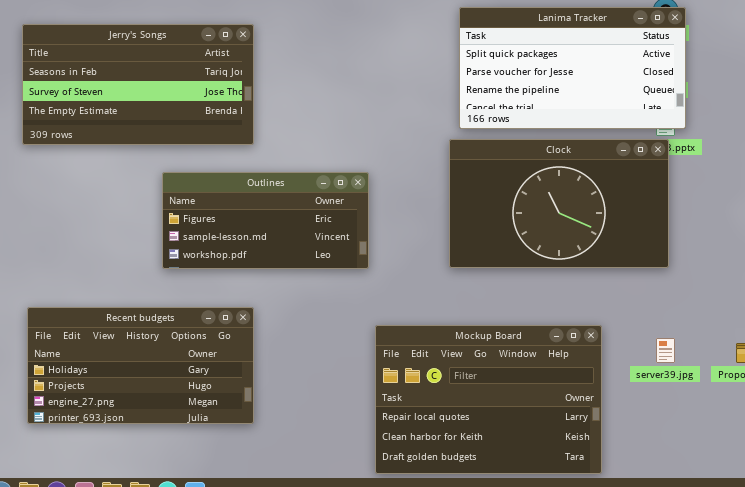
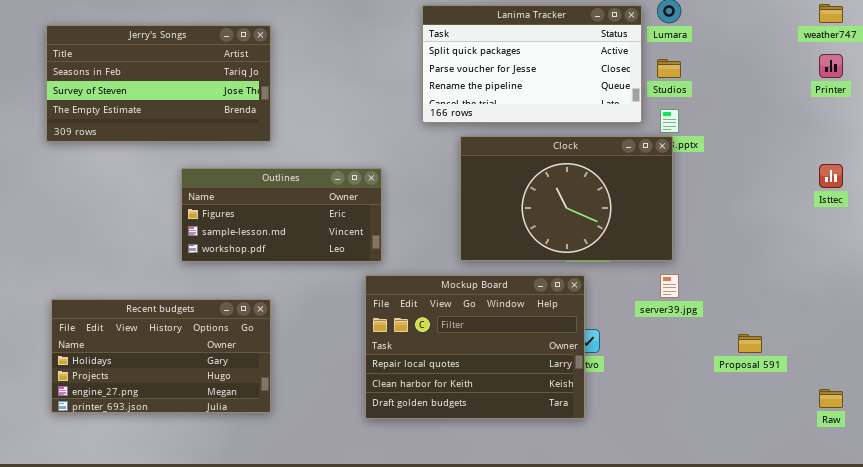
Lanima Tracker: [459,7,686,129] -> [422,5,642,123], moved
Mockup Board: [375,325,602,474] -> [365,275,585,419], moved
server39.jpg: [656,338,675,363] -> [660,274,679,298], moved

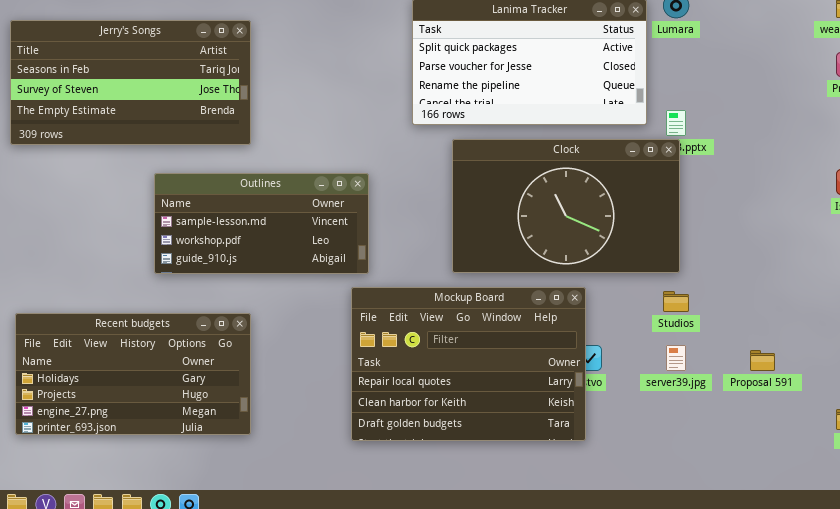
Studios: [657,59,681,78] -> [663,291,689,312], moved
Outlines: [181,168,382,262] -> [154,173,369,274], scrolled down 1 row
server39.jpg: [660,274,679,298] -> [666,345,686,371], moved

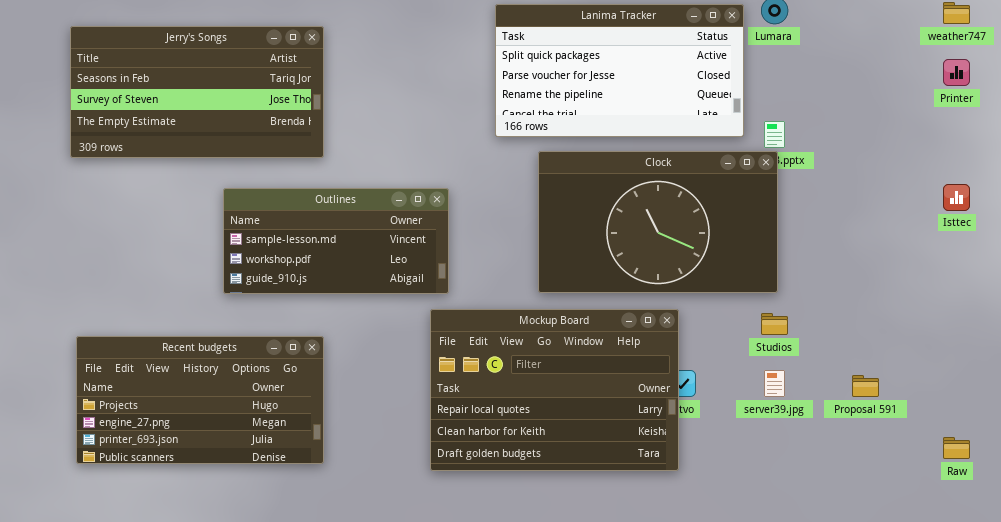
Recent budgets: [15,313,251,435] -> [76,336,324,464], scrolled down 1 row

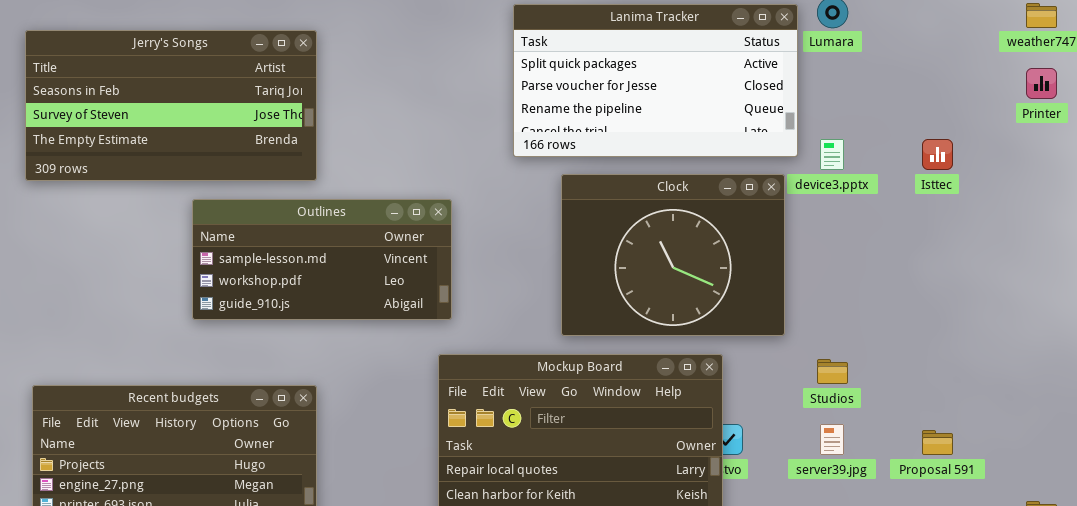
Clock: [538,151,778,293] -> [561,174,785,336], resized
Isttec: [943,184,970,211] -> [922,139,953,170], moved
Outlines: [223,188,449,294] -> [192,199,452,320], moved

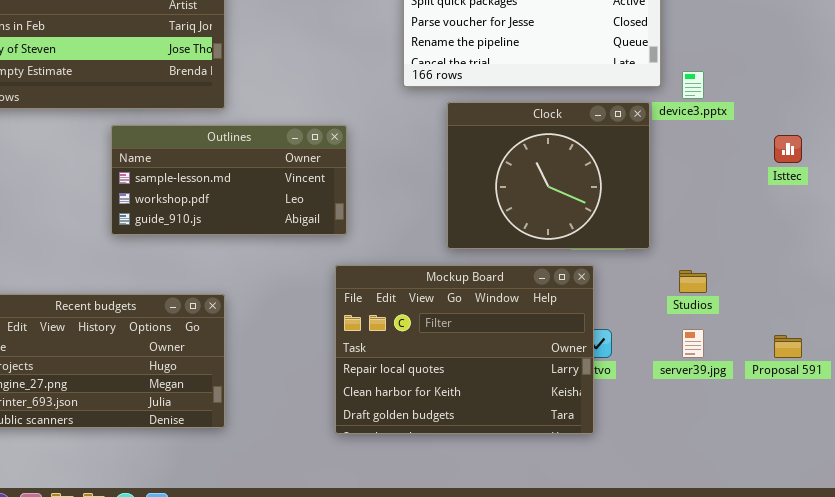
Isttec: [922,139,953,170] -> [774,135,802,163], moved

